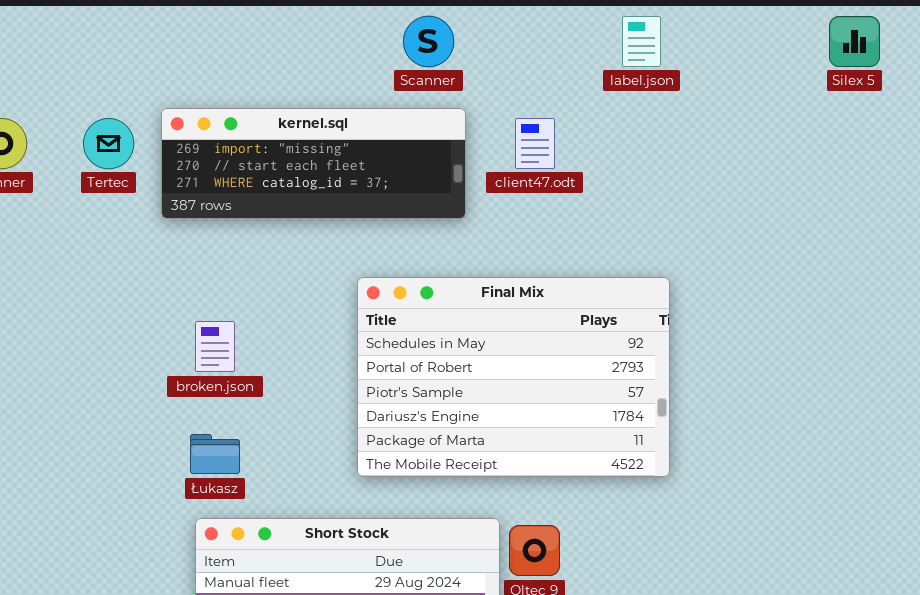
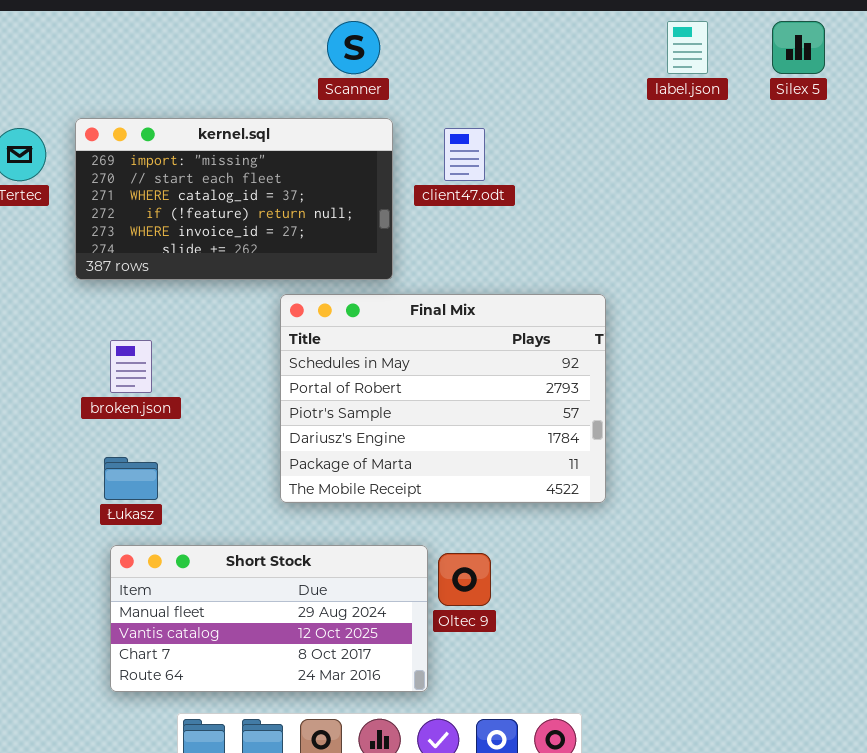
label.json: [622,16,661,67] -> [667,21,708,74], moved
kernel.sql: [161,108,466,219] -> [75,118,393,280], resized

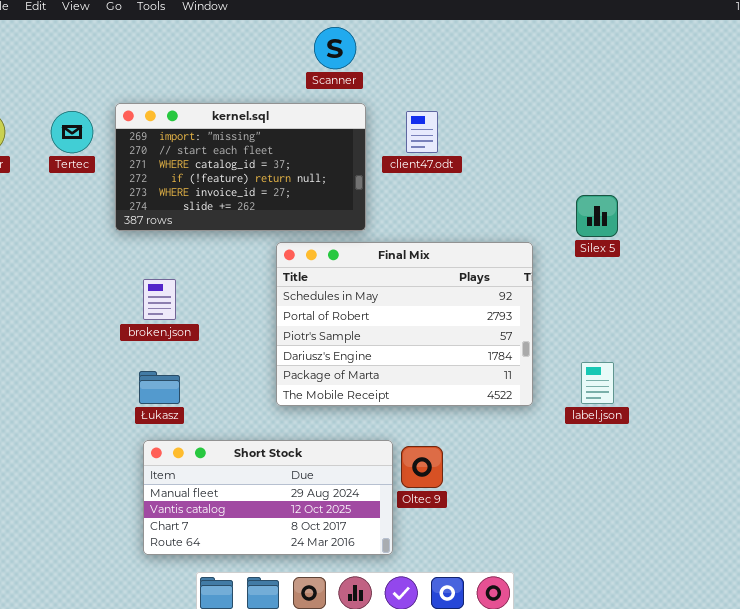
label.json: [667,21,708,74] -> [581,362,614,404], moved
Silex 5: [772,21,825,74] -> [576,195,618,237], moved

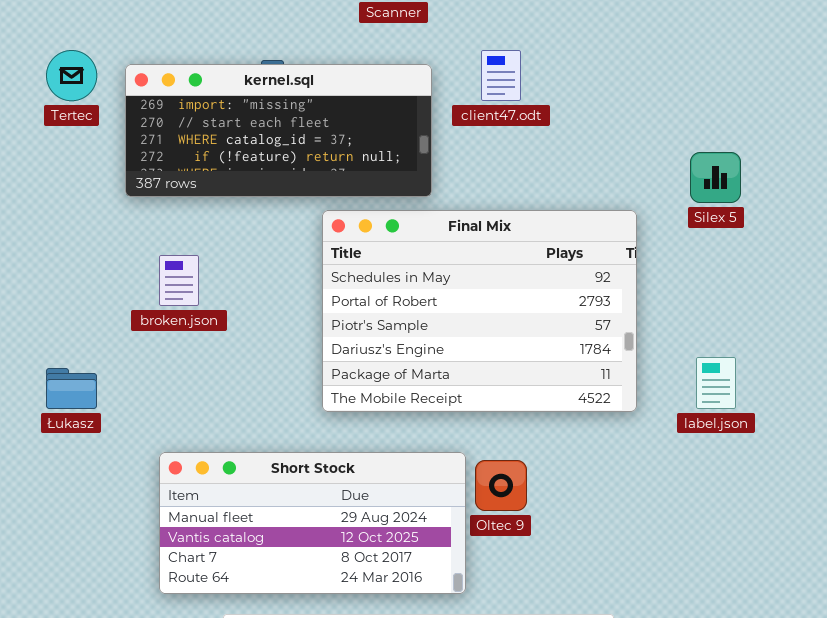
kernel.sql: [115,103,366,231] -> [125,64,432,197], resized
Łukasz: [139,371,180,404] -> [46,368,97,409], moved

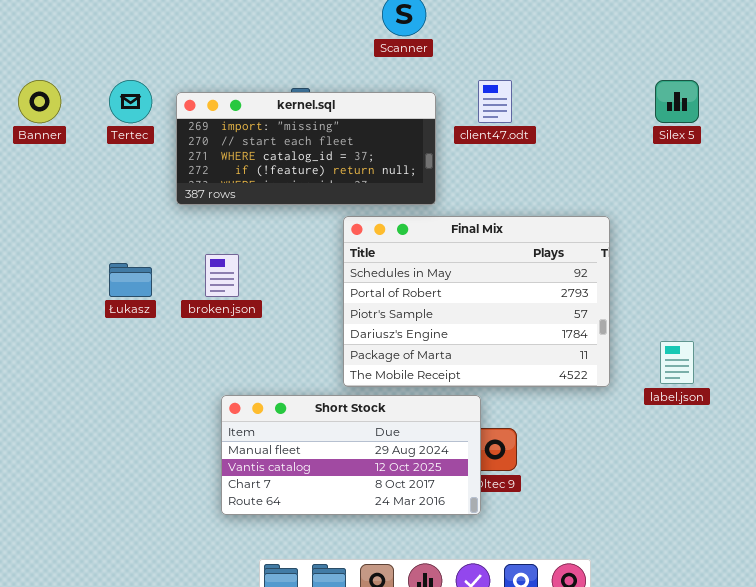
Silex 5: [690,152,741,203] -> [655,80,699,123], moved
Łukasz: [46,368,97,409] -> [109,263,152,297], moved
Short Stock: [159,452,466,594] -> [221,395,481,515], moved

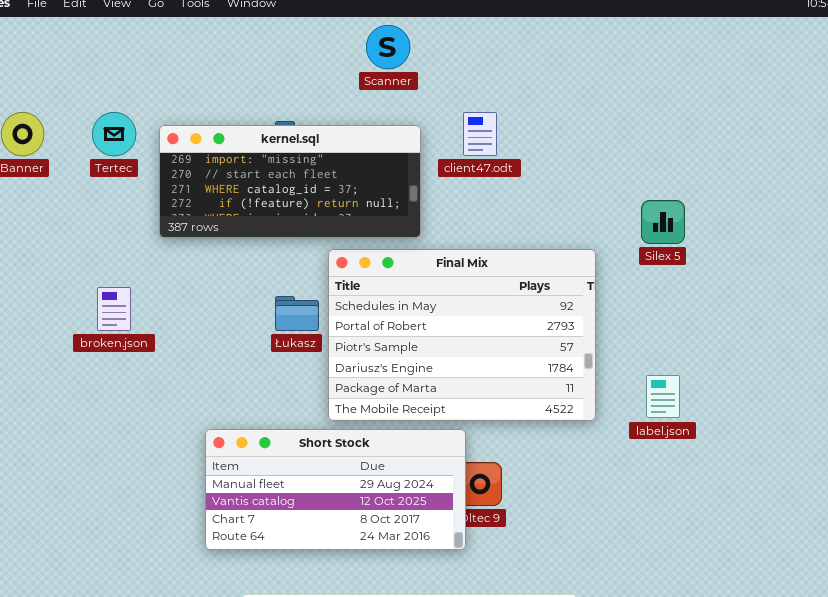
Silex 5: [655,80,699,123] -> [641,200,685,244], moved
broken.json: [205,254,239,297] -> [97,287,131,331], moved
Łukasz: [109,263,152,297] -> [275,296,319,331], moved

